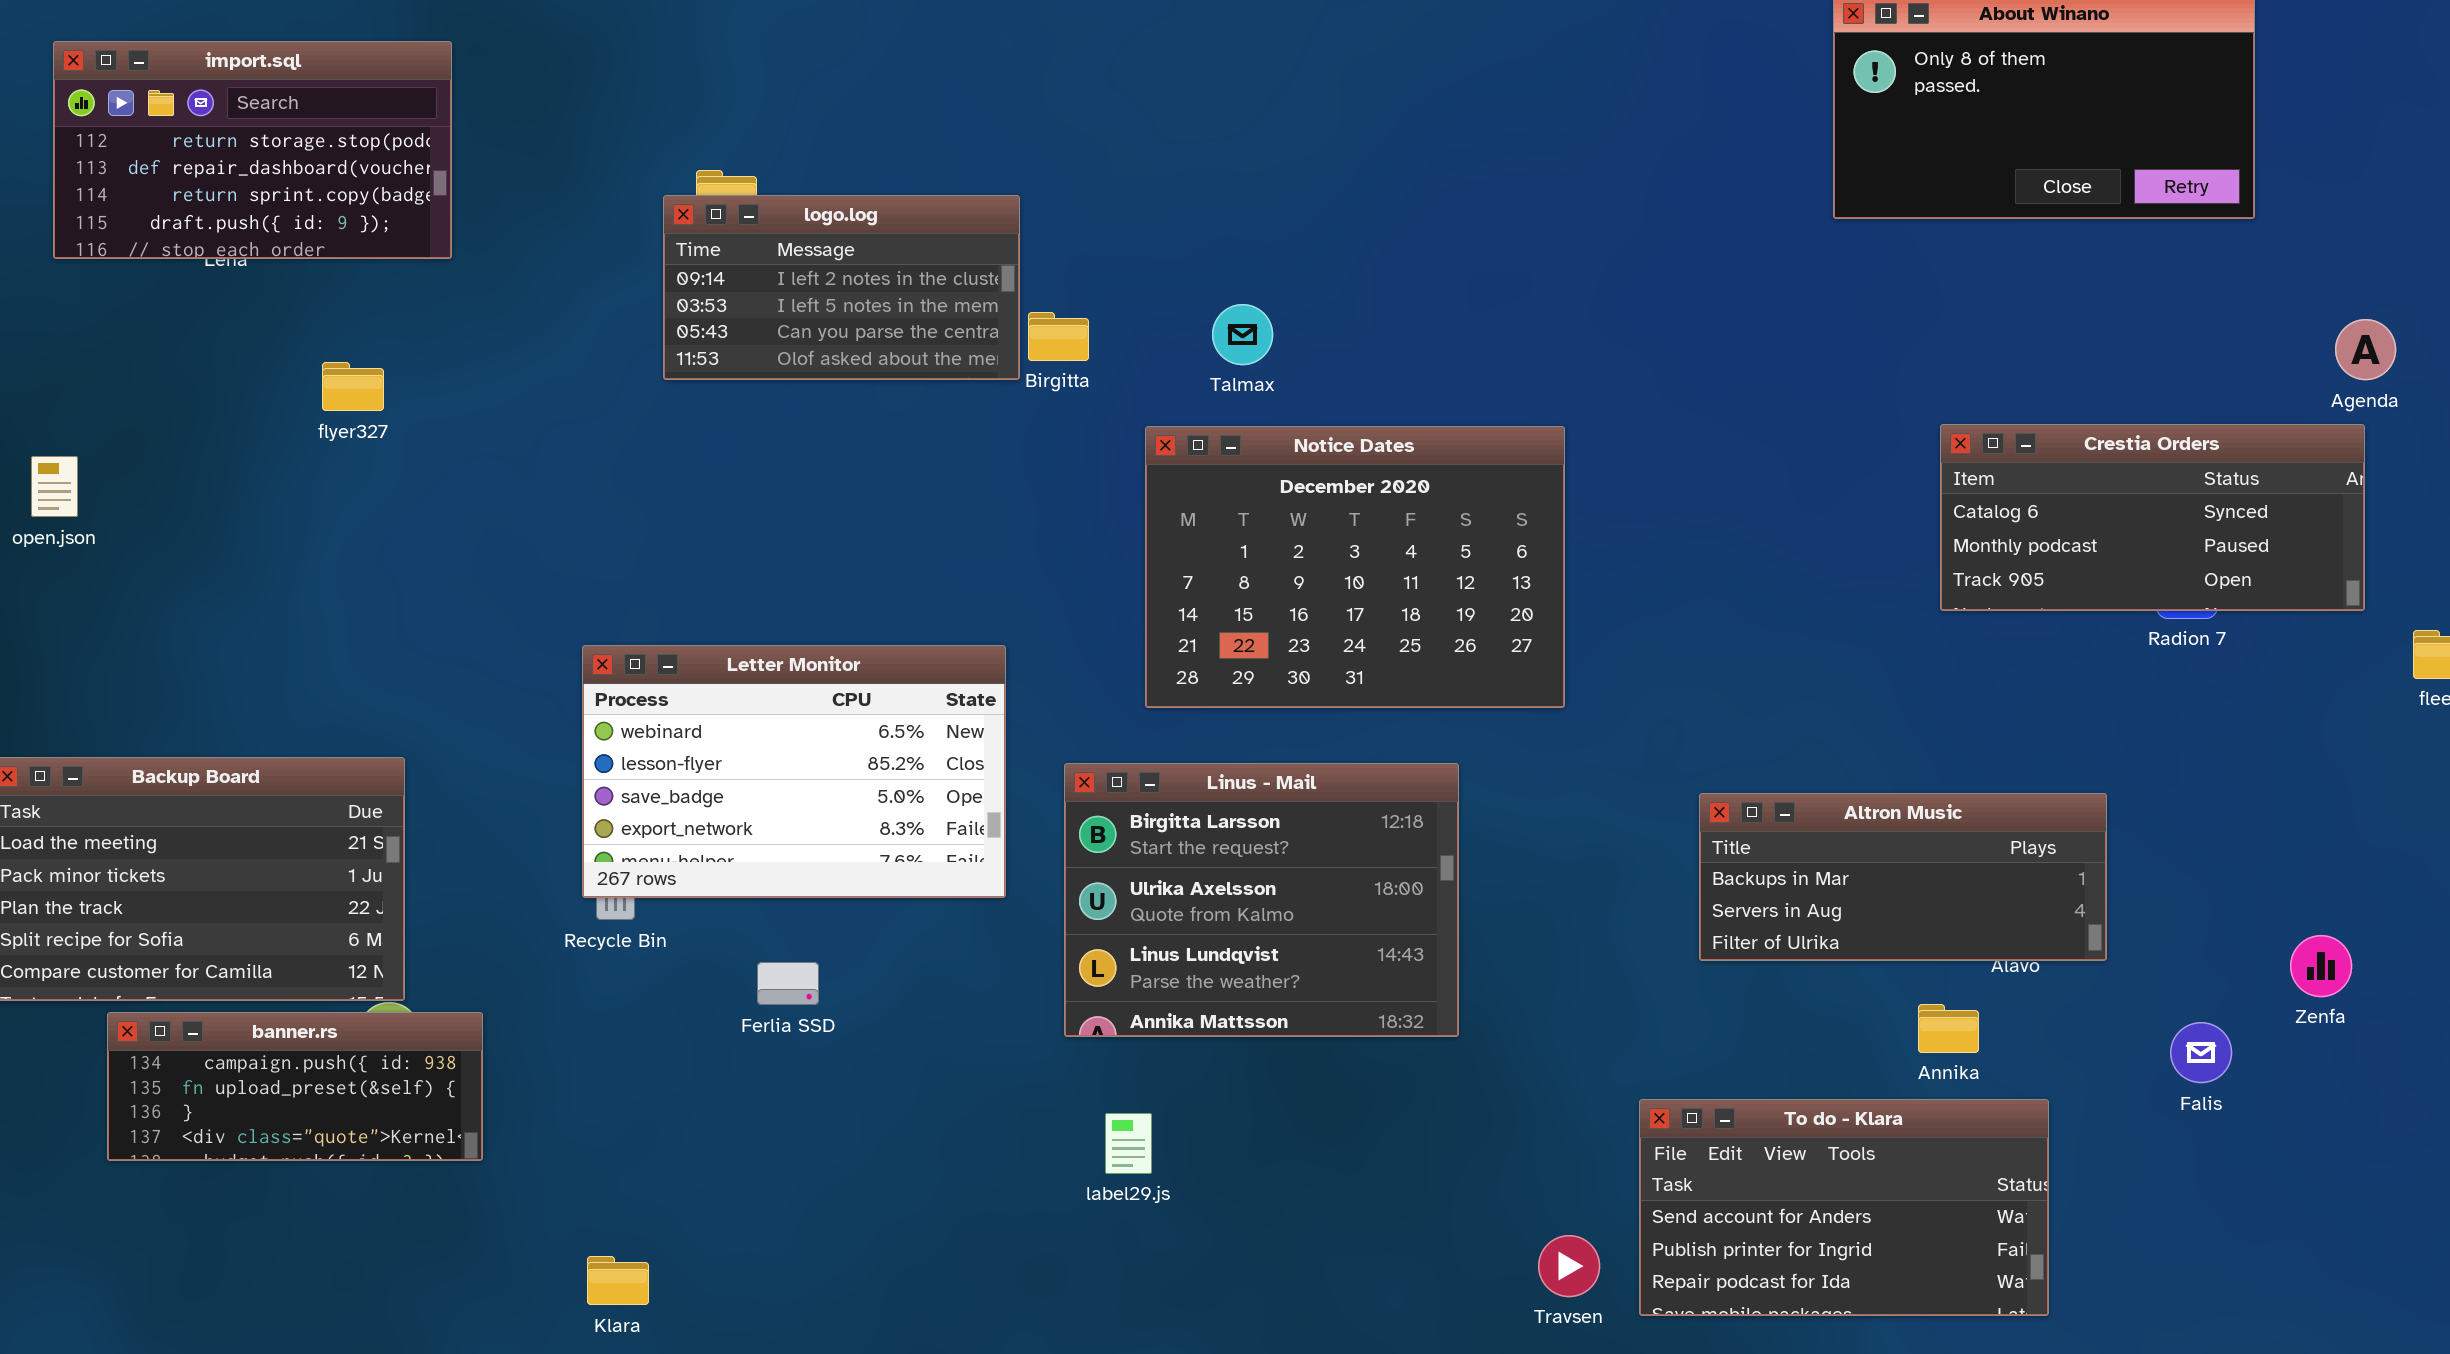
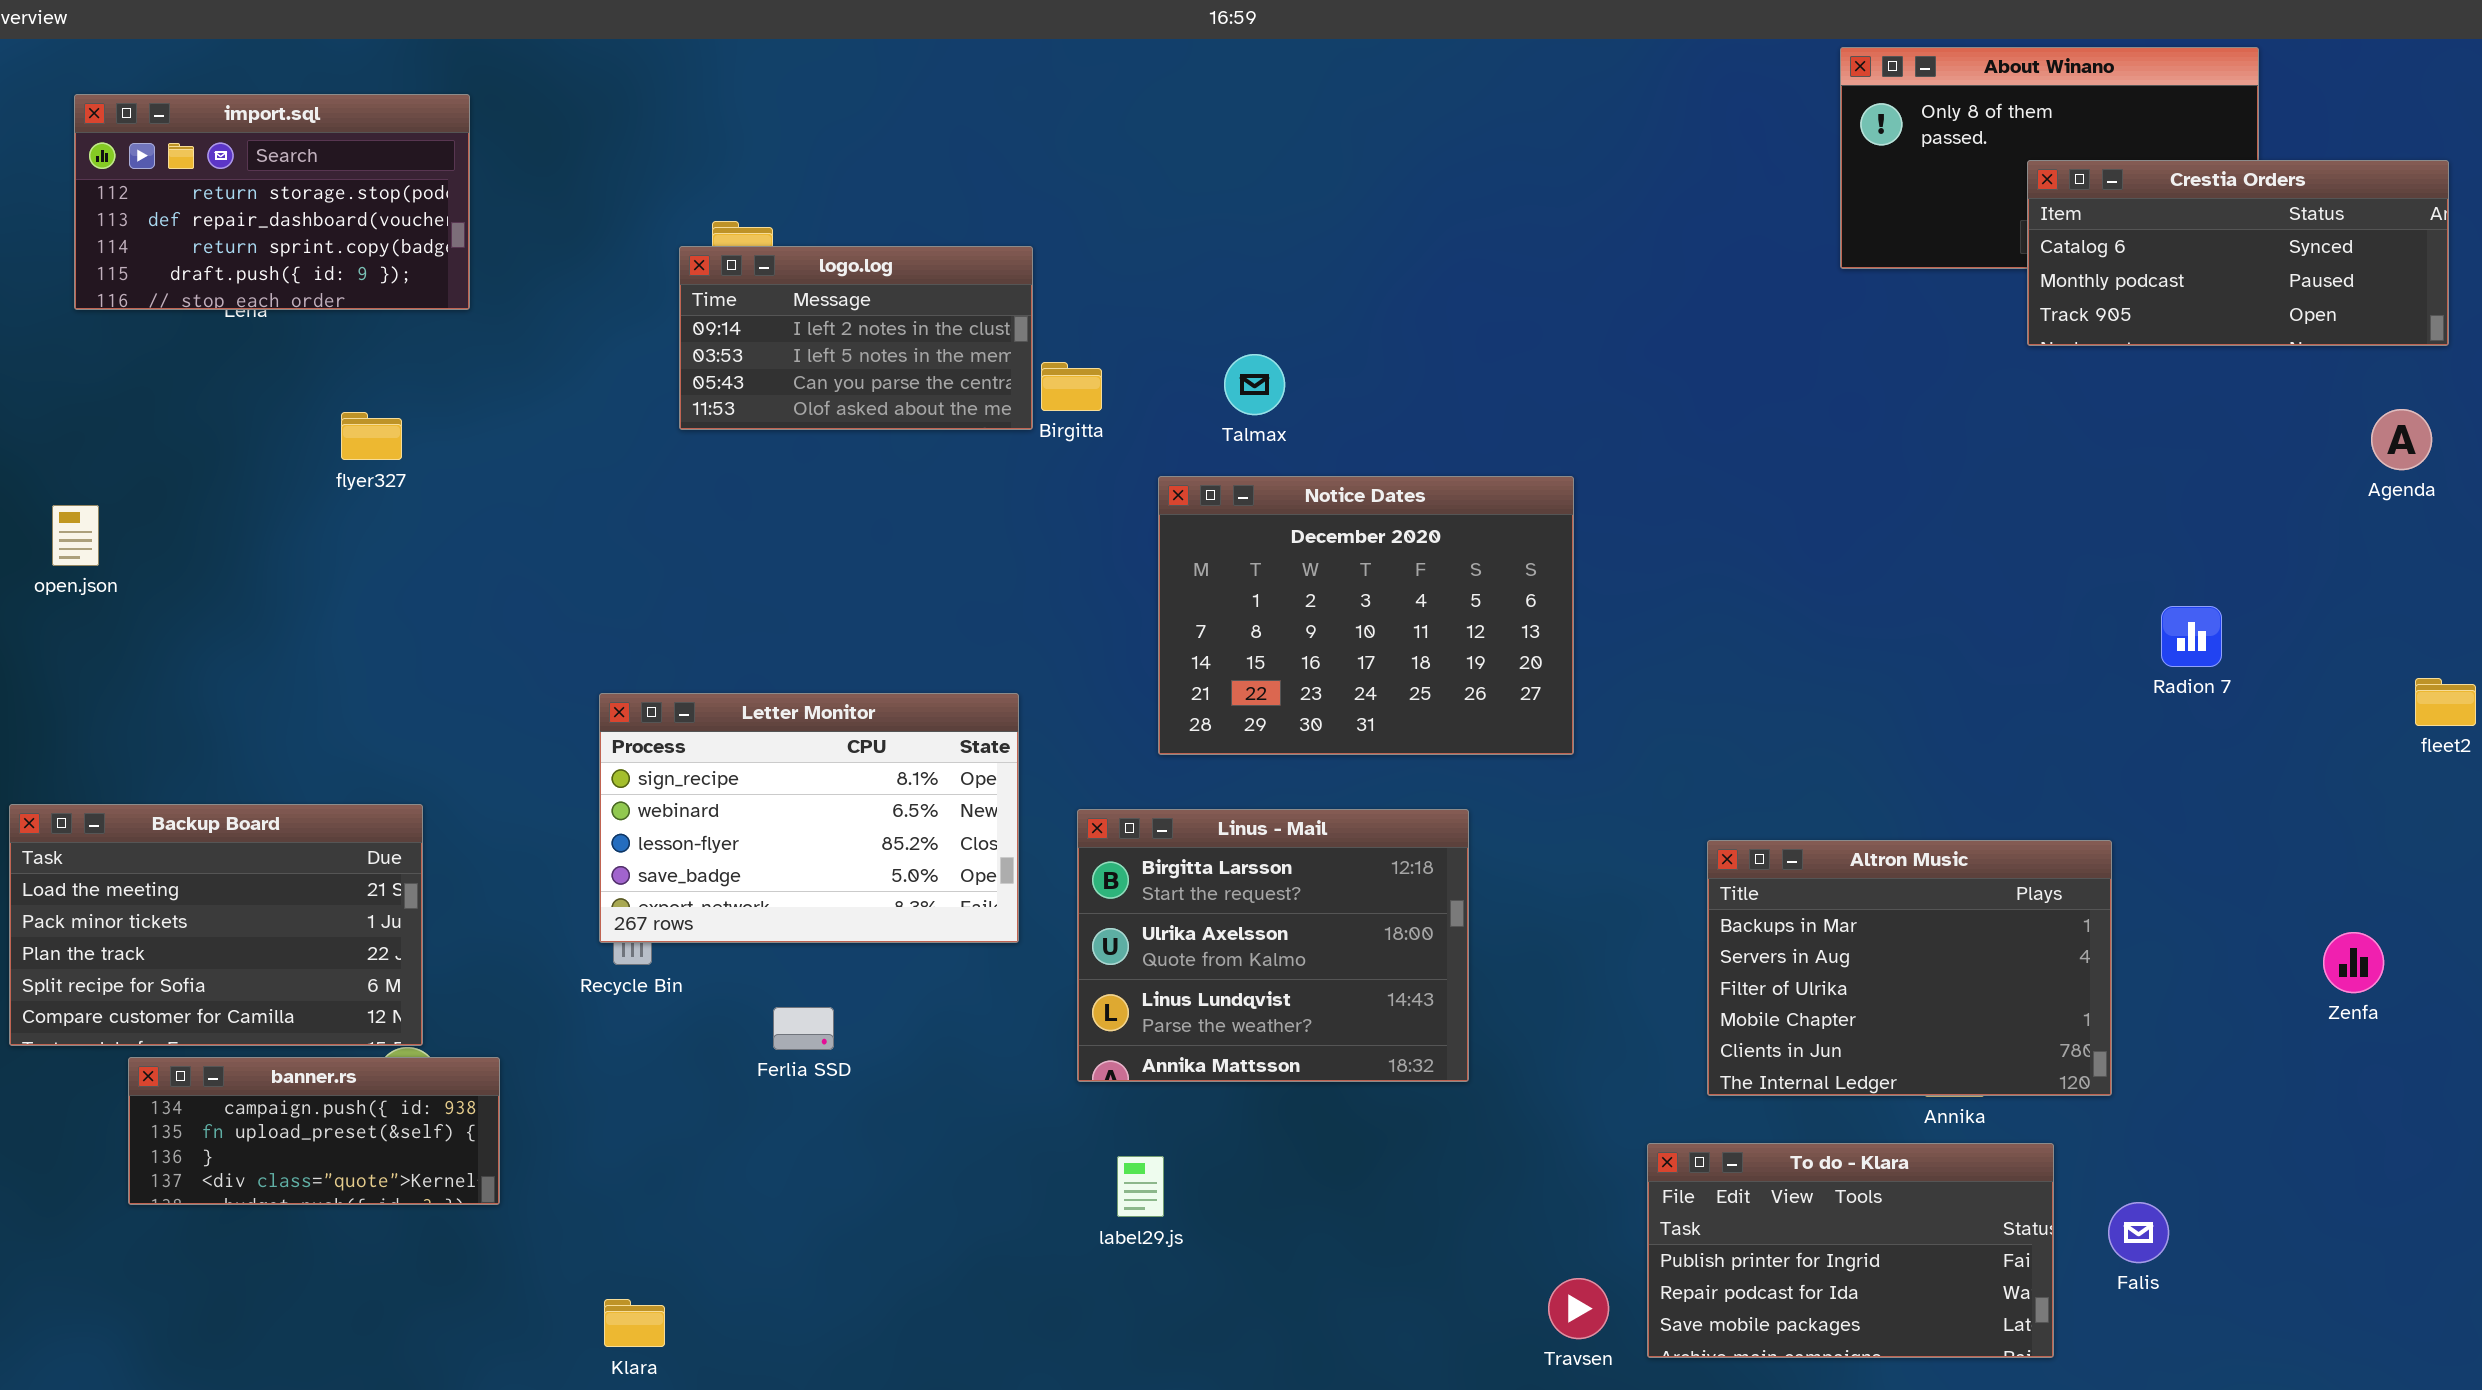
Agenda: [2335,319,2396,380] -> [2371,409,2432,470], moved
Crestia Orders: [1940,424,2365,611] -> [2027,160,2449,346], moved
Letter Monitor: [582,645,1006,898] -> [599,693,1019,943], scrolled up 1 row
Altron Music: [1699,793,2107,961] -> [1707,840,2112,1096], resized
Zenfa: [2290,935,2352,997] -> [2323,932,2384,993], moved
Falis: [2170,1022,2232,1083] -> [2108,1202,2169,1263], moved
To do - Klara: [1639,1099,2049,1316] -> [1647,1143,2054,1358], scrolled down 1 row

